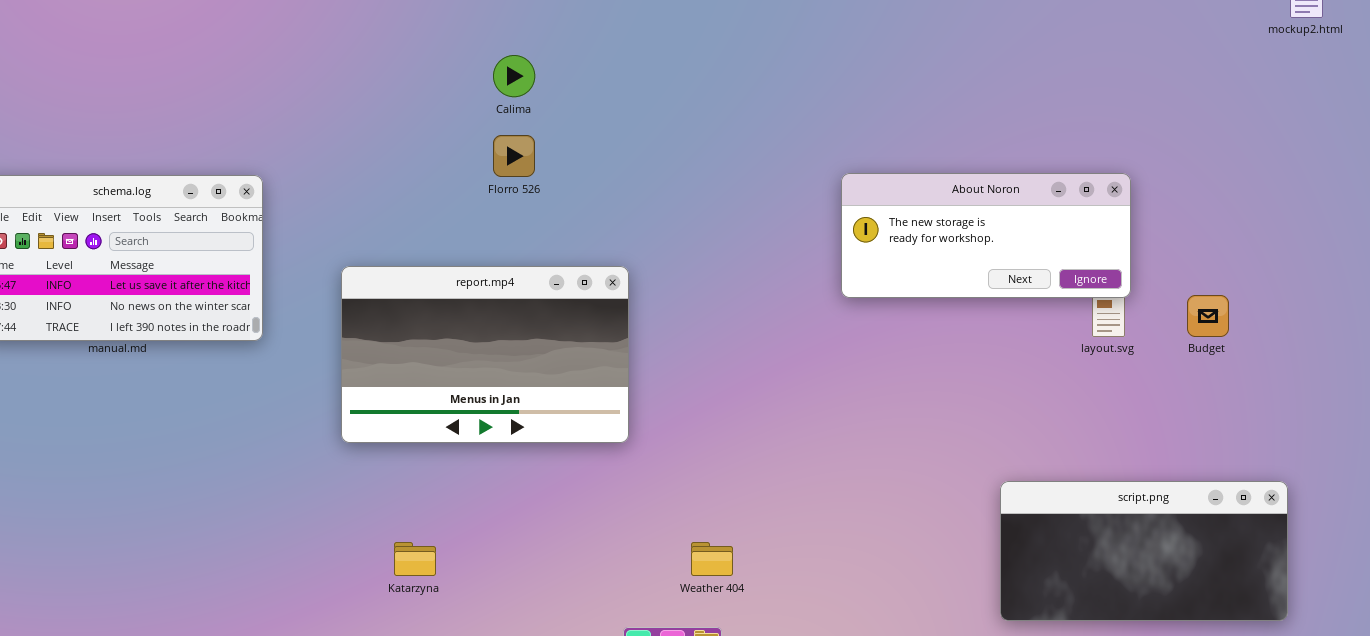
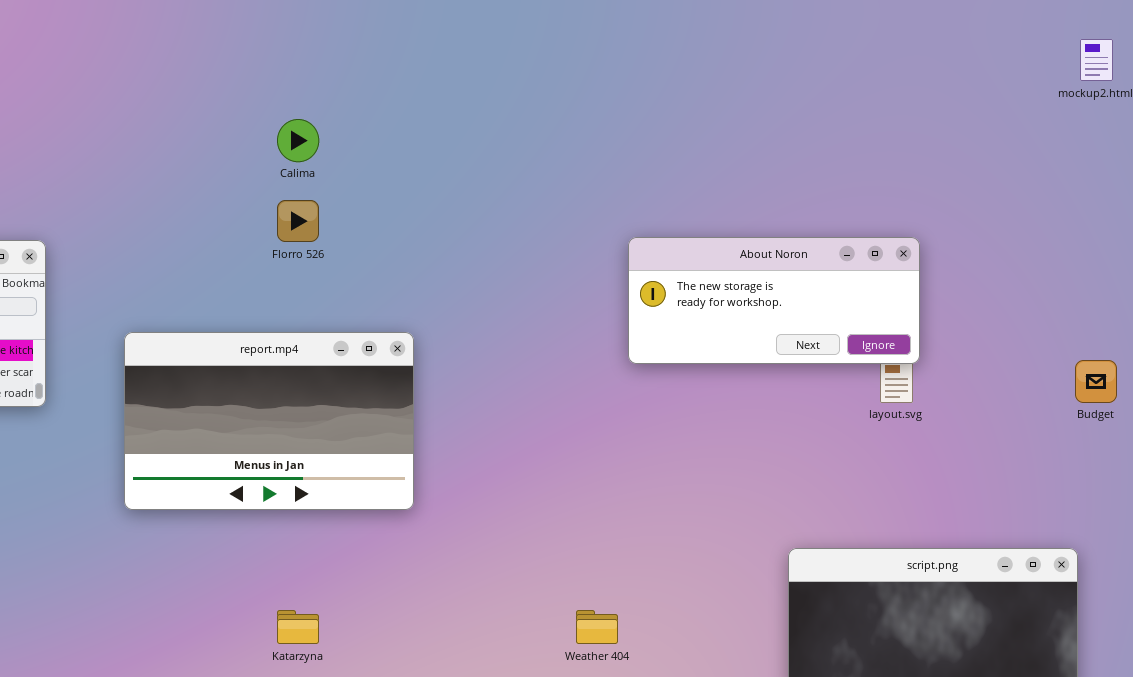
Budget: [1187,295,1229,337] -> [1075,360,1117,403], moved
Katarzyna: [394,542,436,576] -> [277,610,319,644], moved
Weather 404: [691,542,733,576] -> [576,610,618,644], moved

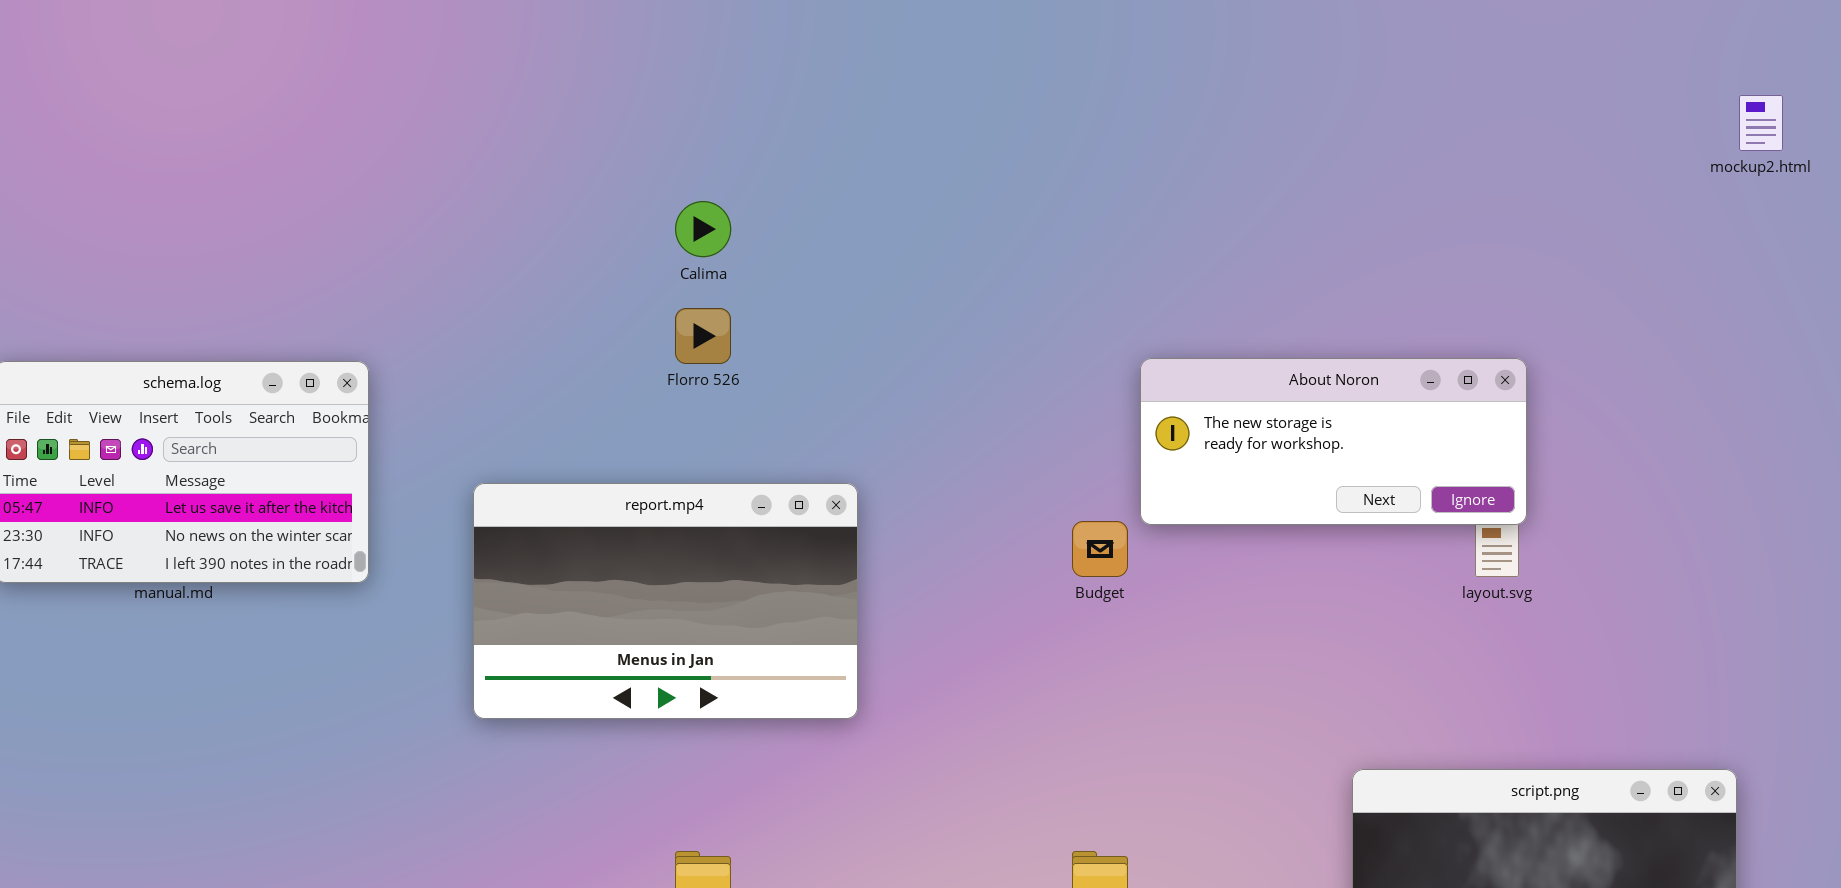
Budget: [1075,360,1117,403] -> [1072,521,1128,577], moved

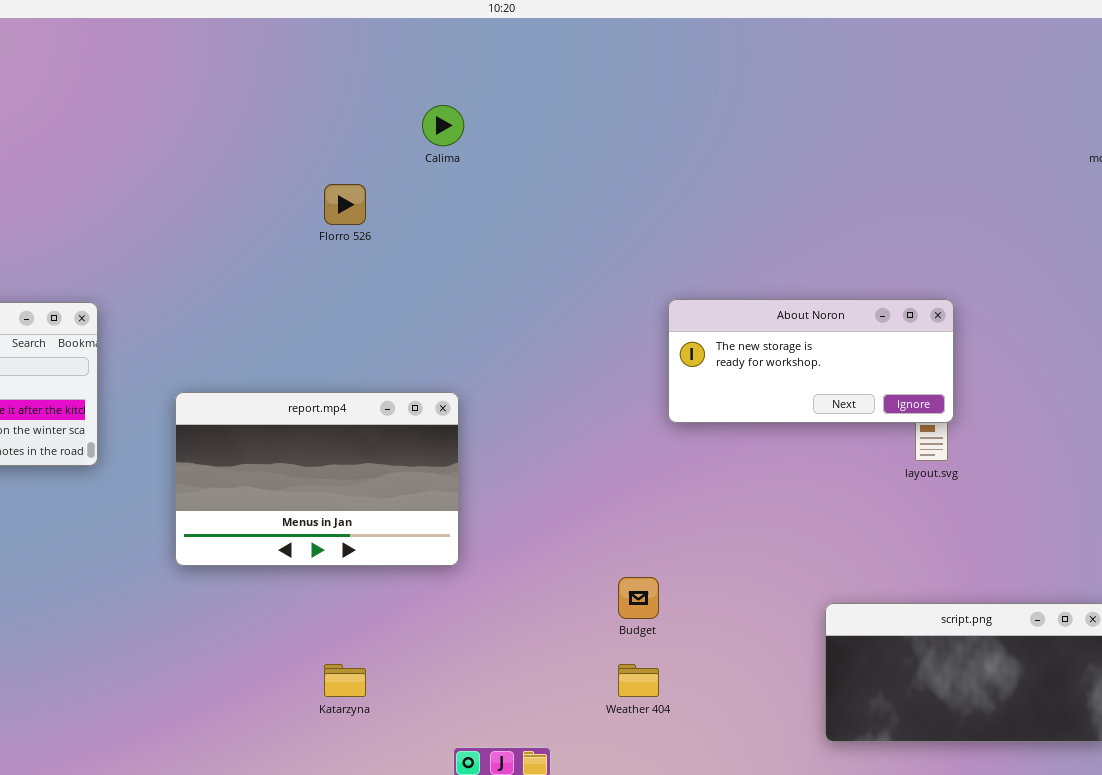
Calima: [675,201,731,257] -> [422,105,464,146], moved
Florro 526: [675,308,731,364] -> [324,184,366,225], moved
Budget: [1072,521,1128,577] -> [618,577,659,619], moved

